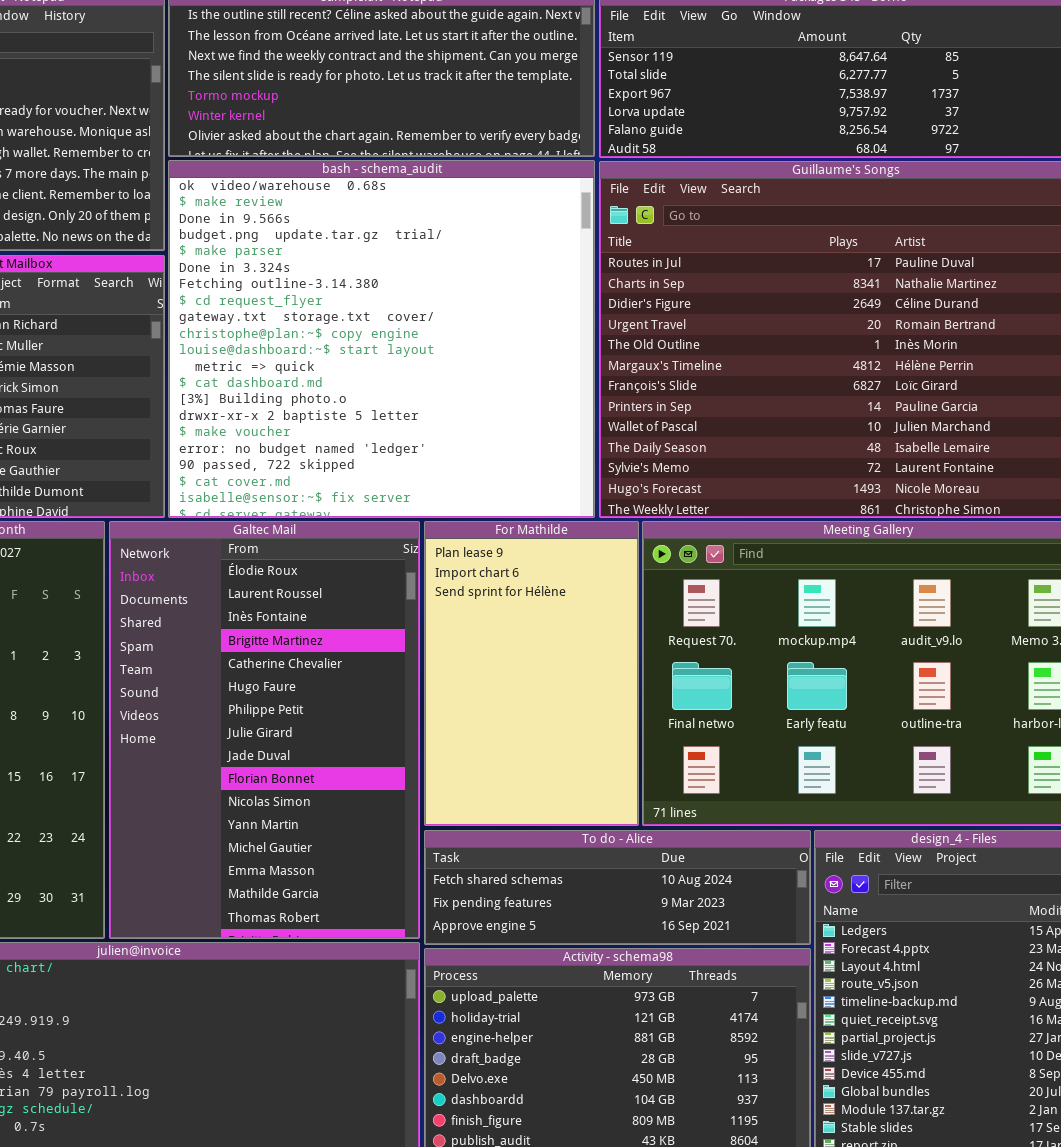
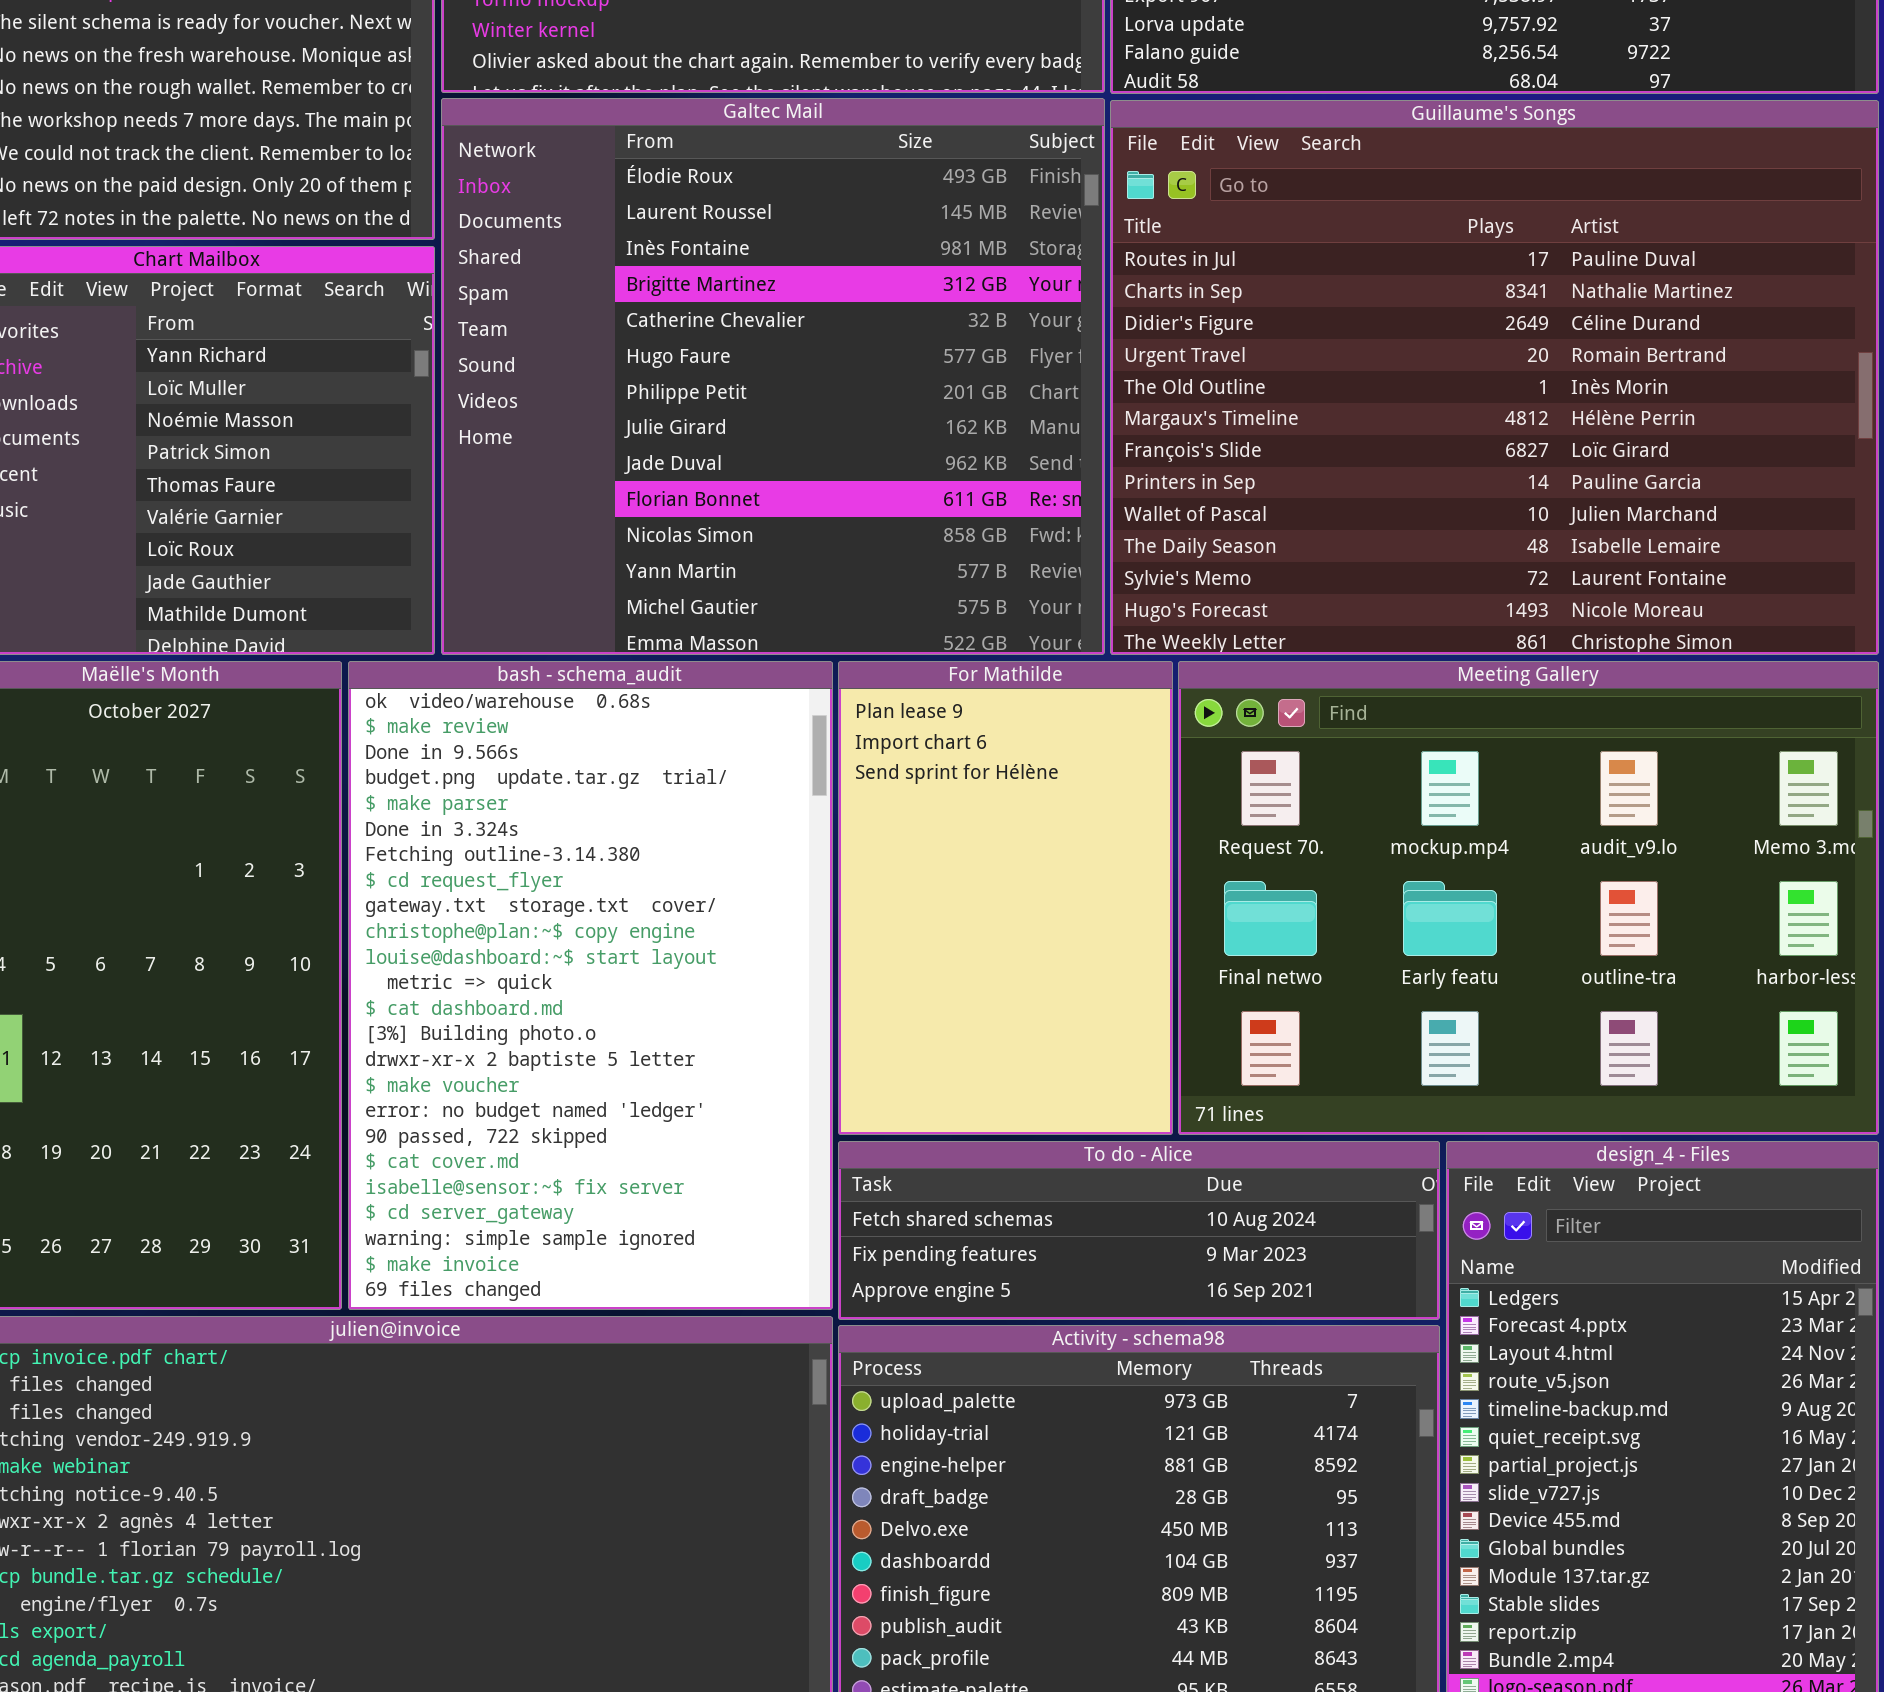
bash - schema_audit: [168,160,595,518] -> [348,661,833,1310], moved, resized
Galtec Mail: [109,521,420,939] -> [441,98,1105,655], moved, resized

